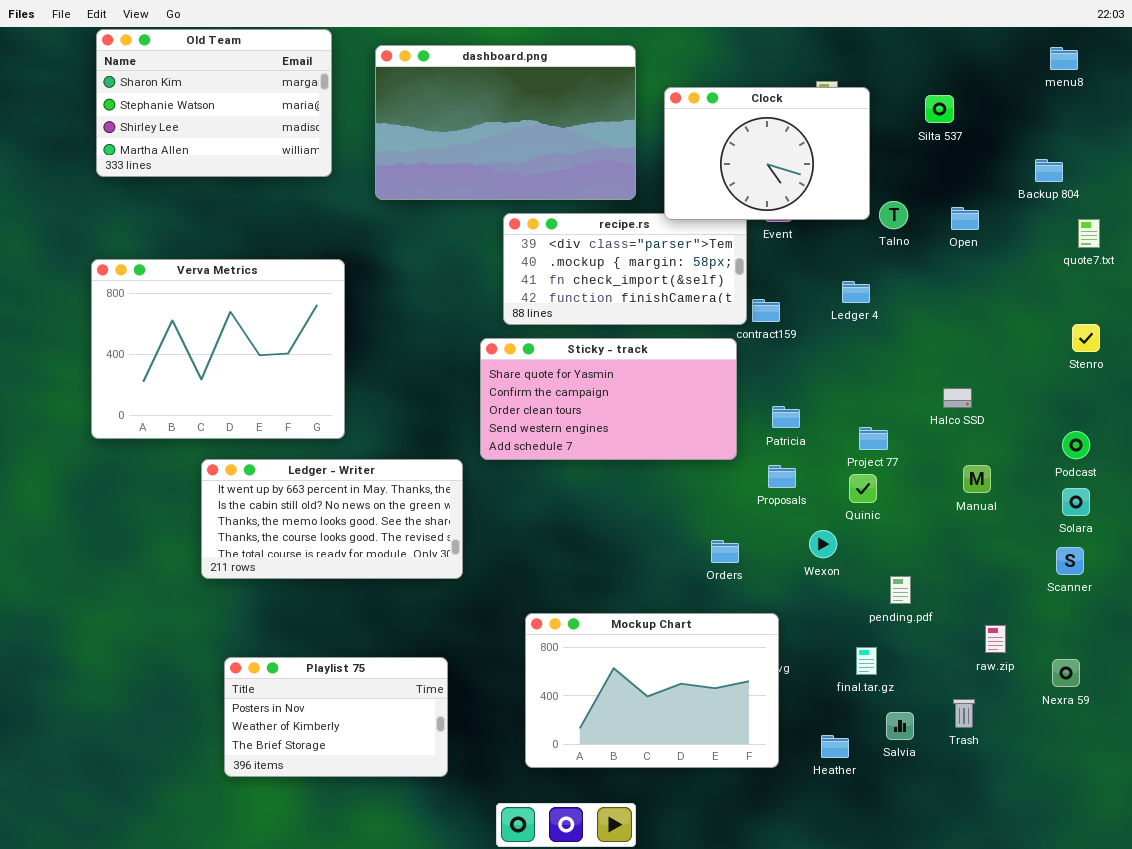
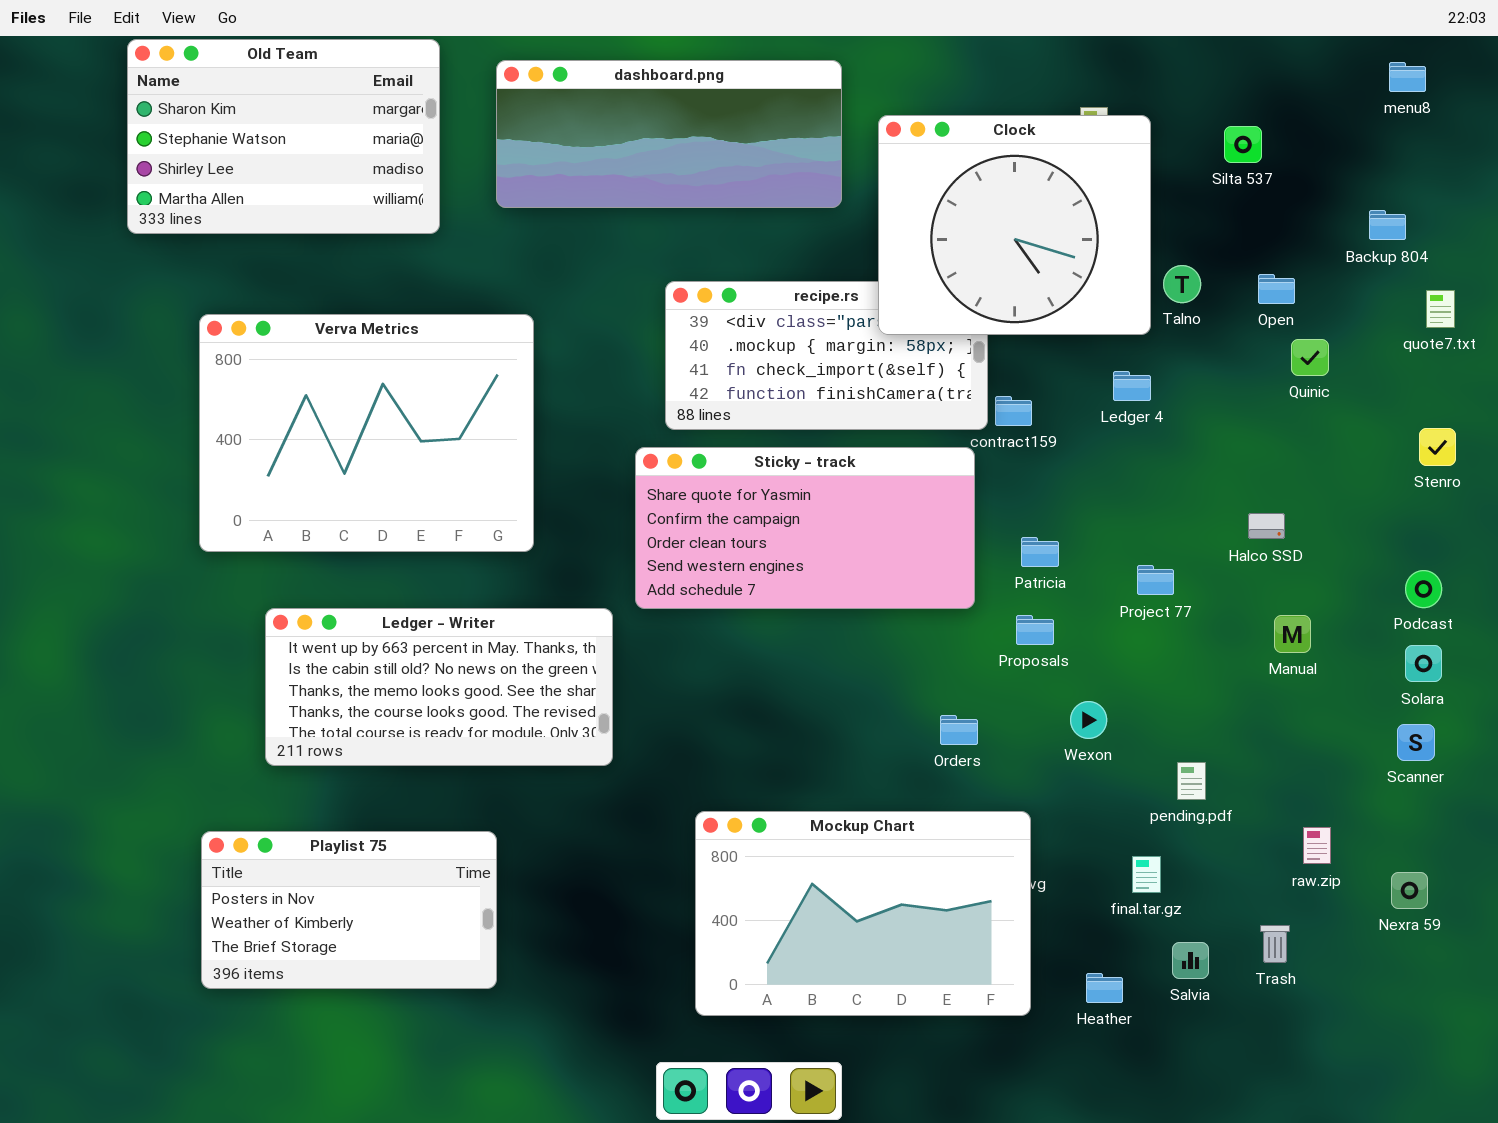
dashboard.png: [375,45,636,200] -> [496,60,842,208], resized
Clock: [664,87,870,220] -> [878,115,1151,335], resized
Verva Metrics: [91,259,345,439] -> [199,314,534,552], moved
Quinic: [849,474,877,503] -> [1291,339,1329,376], moved
Playlist 75: [224,657,448,777] -> [201,831,497,989], moved

